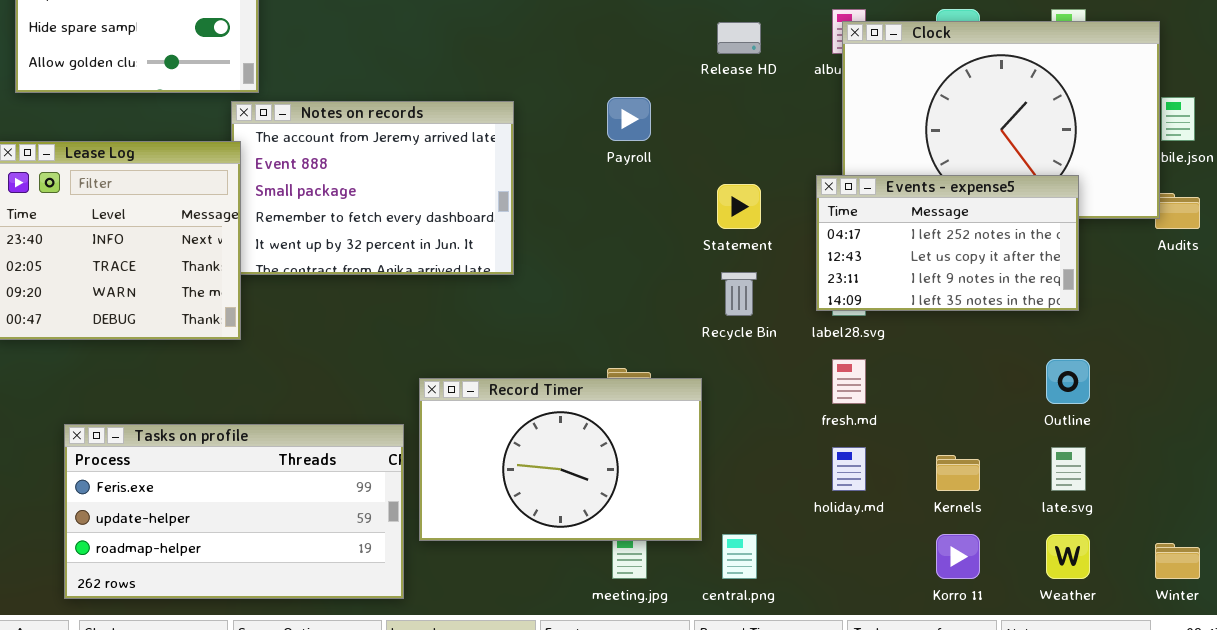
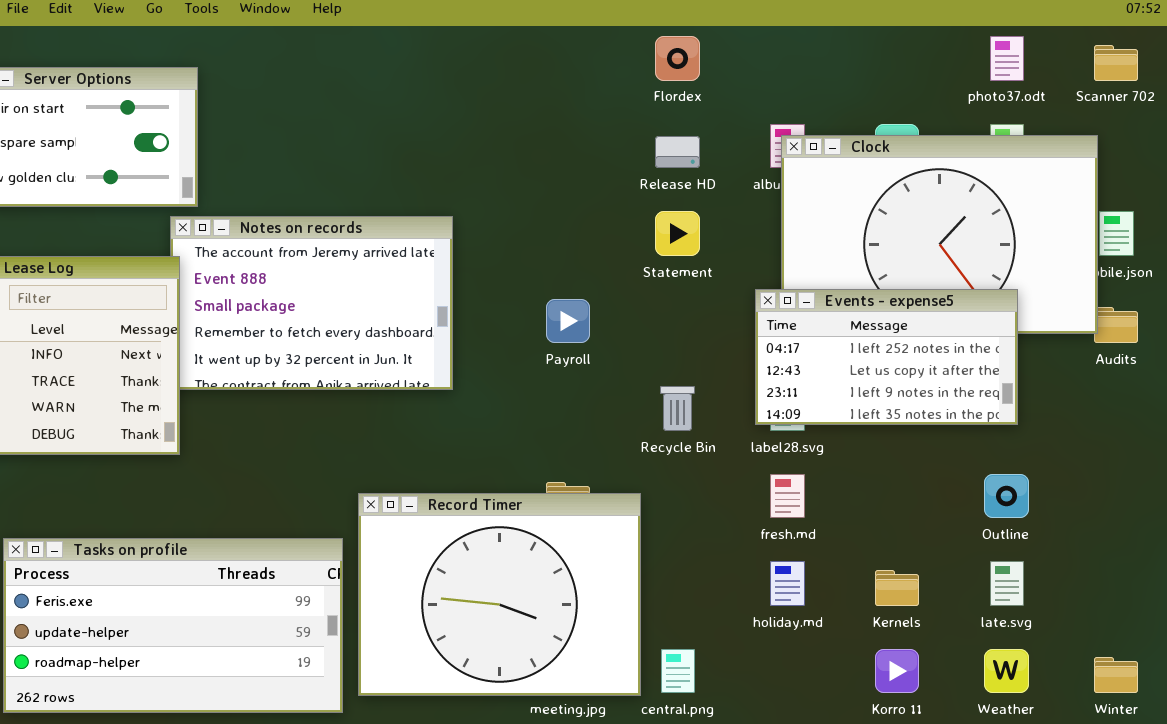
Payroll: [607,97,651,141] -> [546,299,590,343], moved
Statement: [717,184,761,229] -> [655,211,700,256], moved
Record Timer: [419,378,702,541] -> [358,493,641,696], resized

